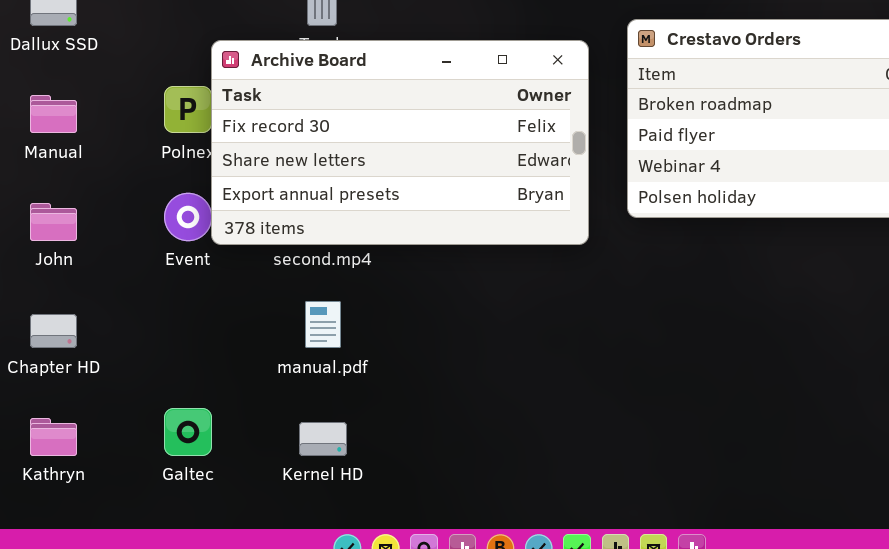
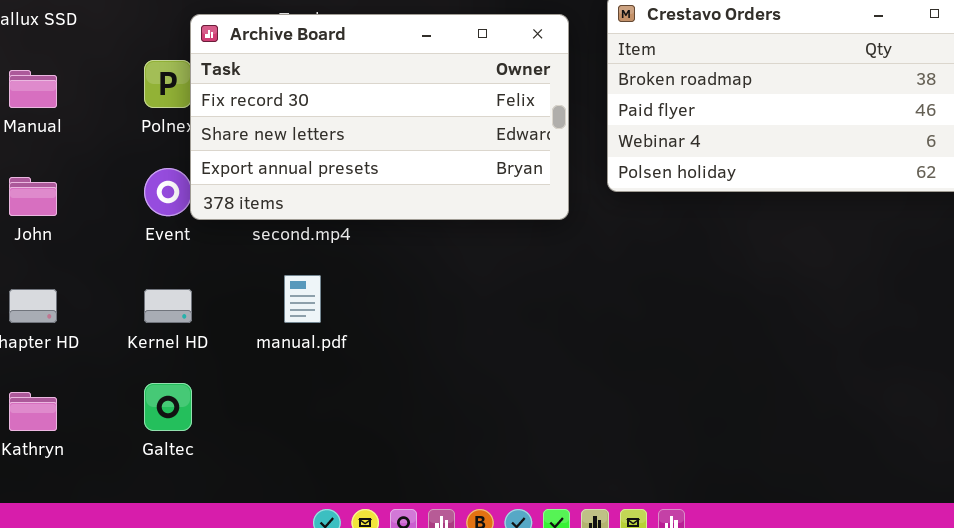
Kernel HD: [299,422,347,456] -> [144,289,192,323], moved

